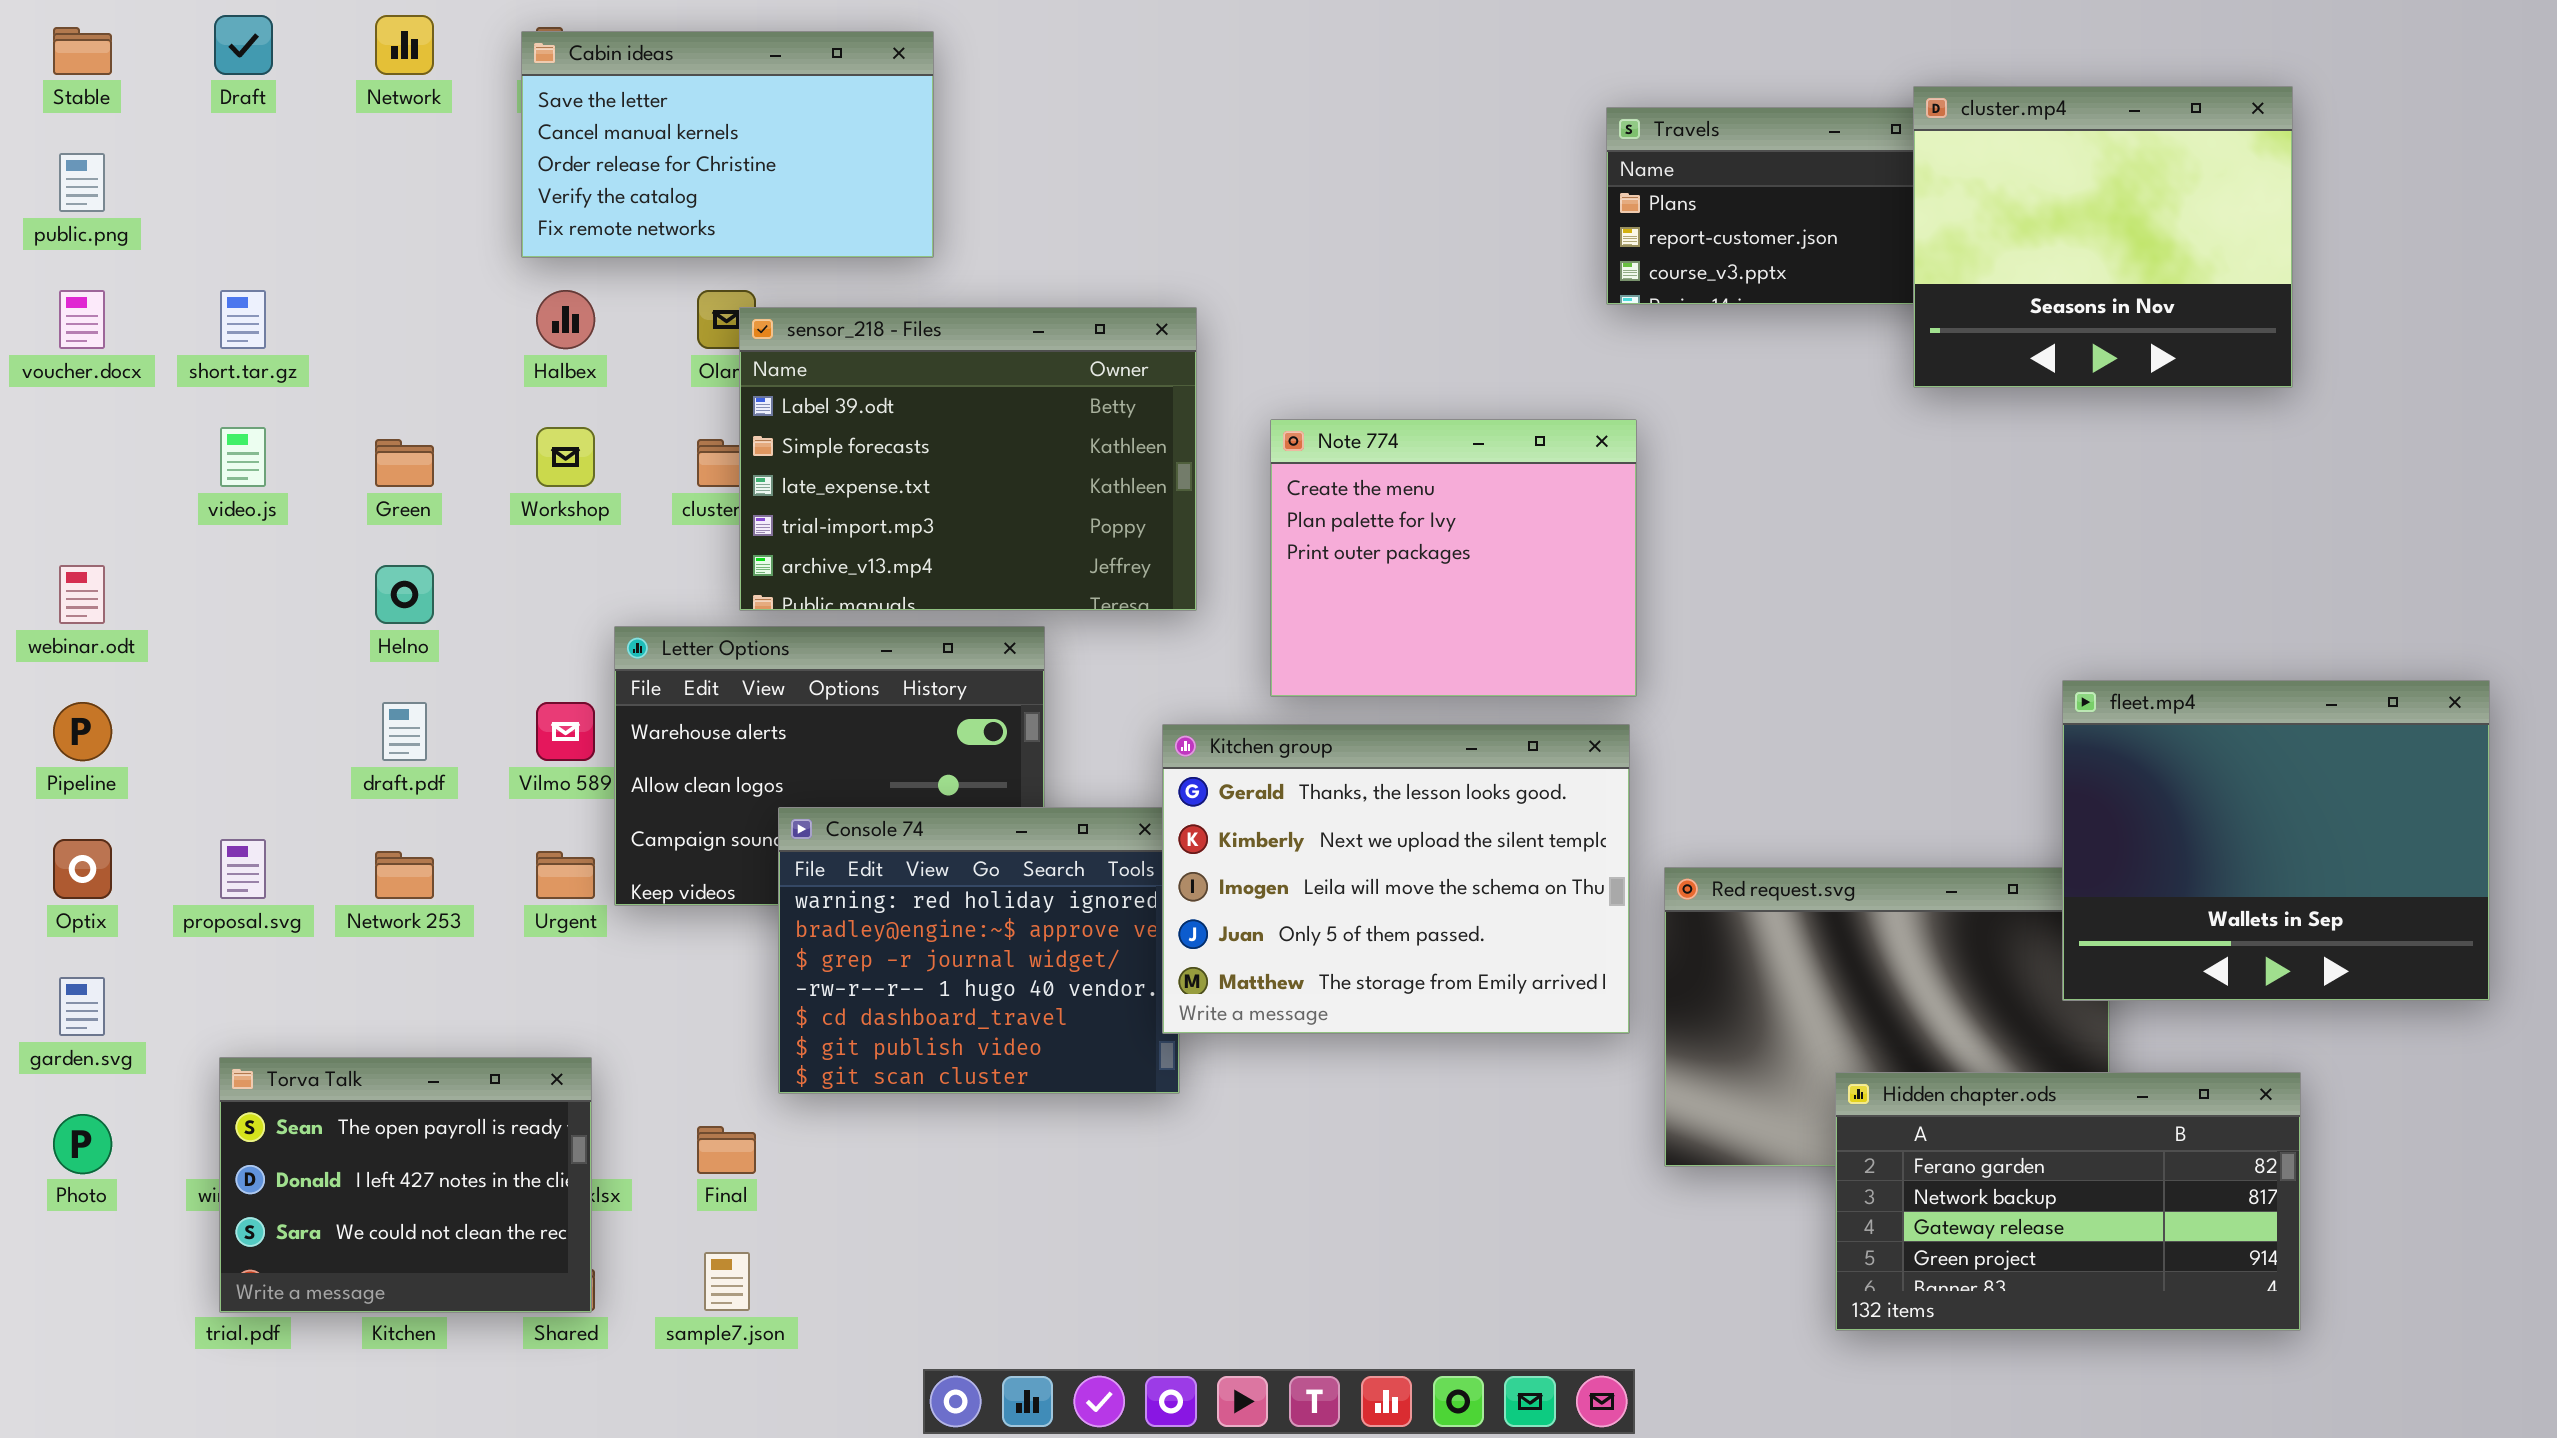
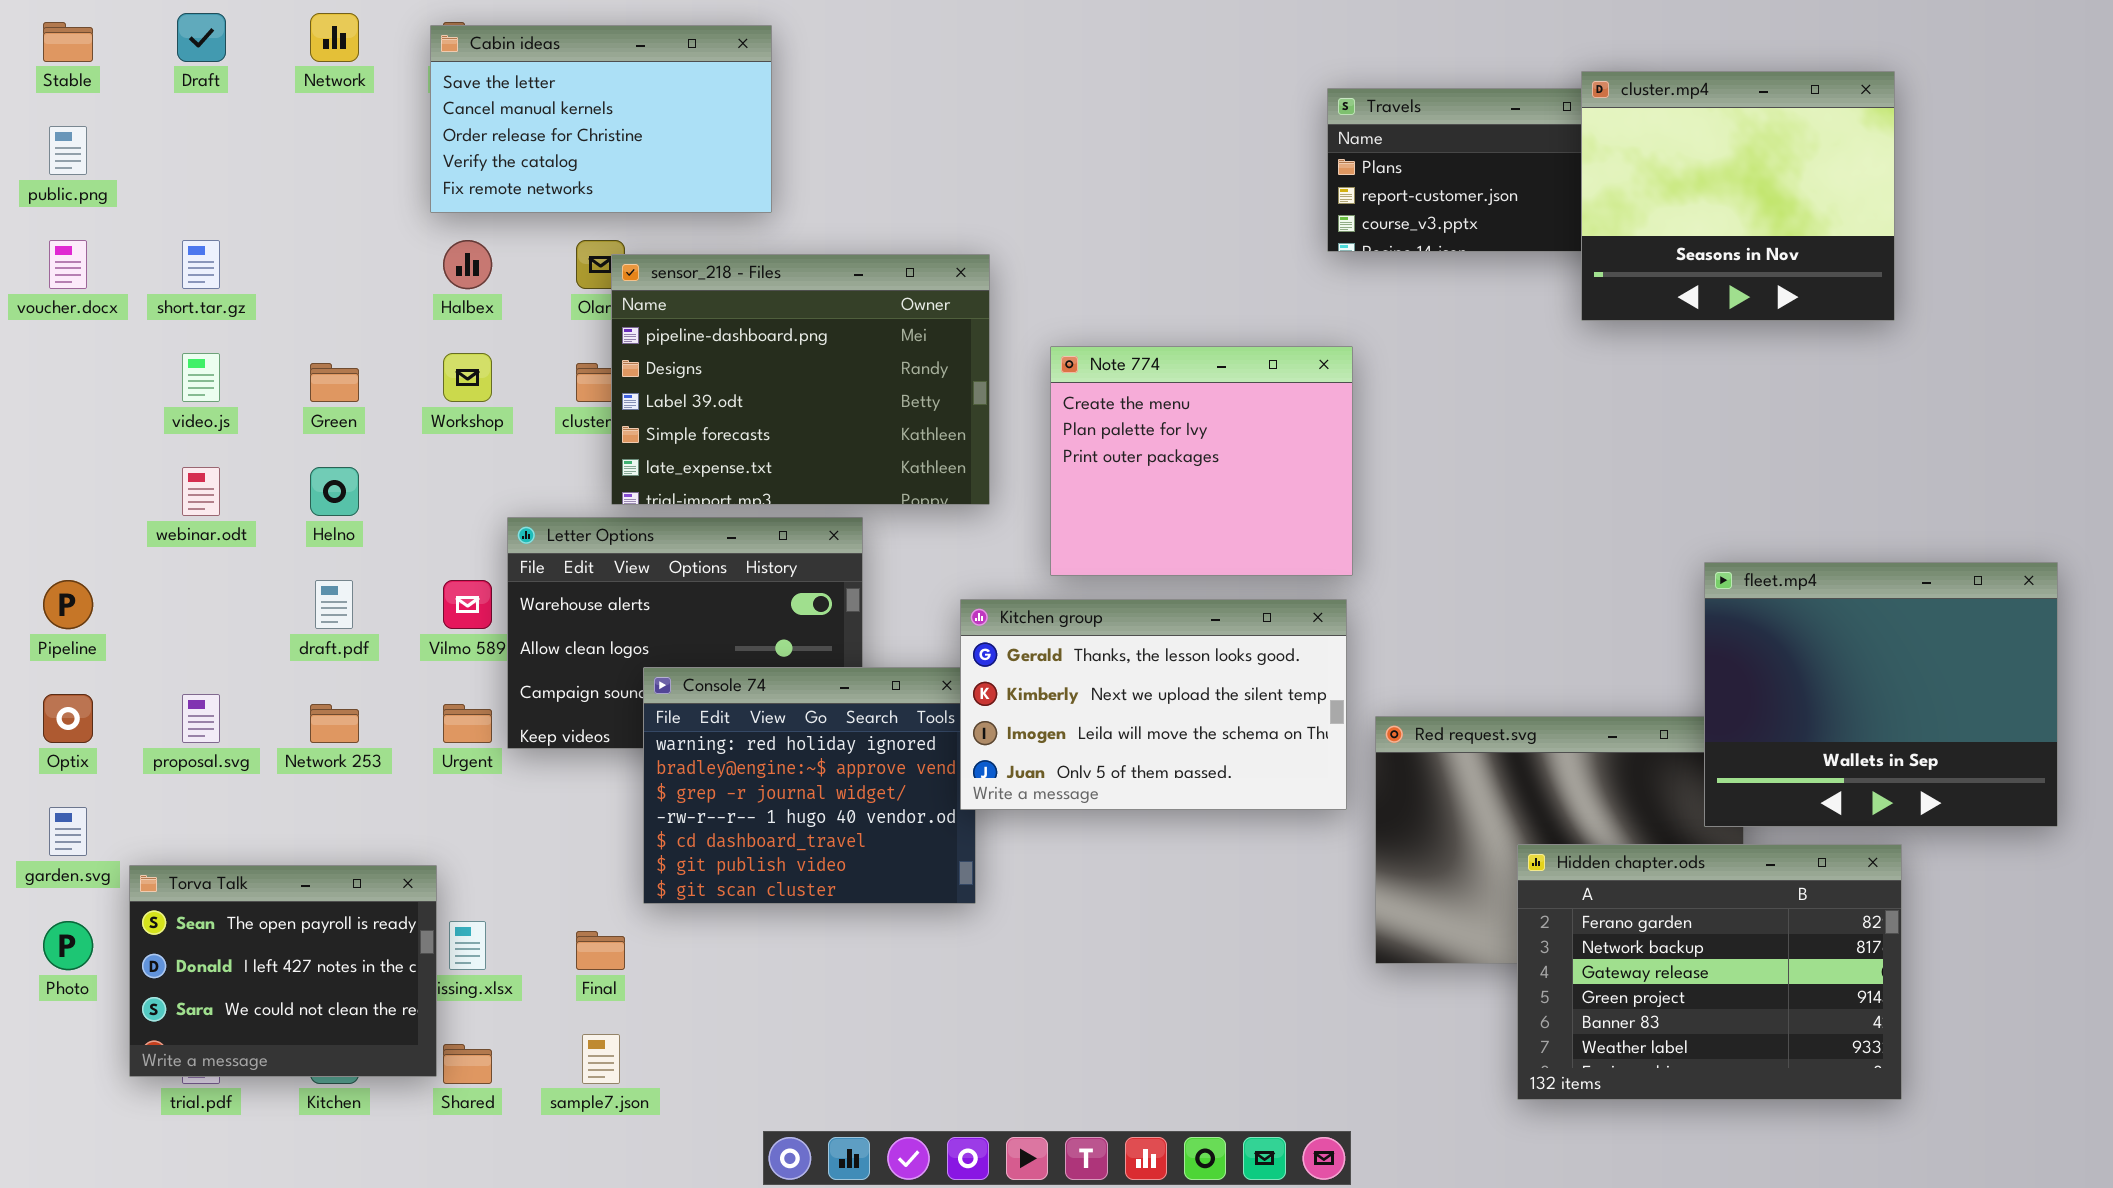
sensor_218 - Files: [739,307,1197,611] -> [611,254,990,505], scrolled up 2 rows
webinar.odt: [59,565,105,624] -> [182,467,220,516], moved
Kitchen group: [1162,724,1630,1034] -> [960,599,1347,810], resized
Torva Talk: [219,1057,592,1313] -> [129,865,437,1077], moved
Hidden chapter.ods: [1835,1072,2301,1331] -> [1517,844,1902,1100], resized

